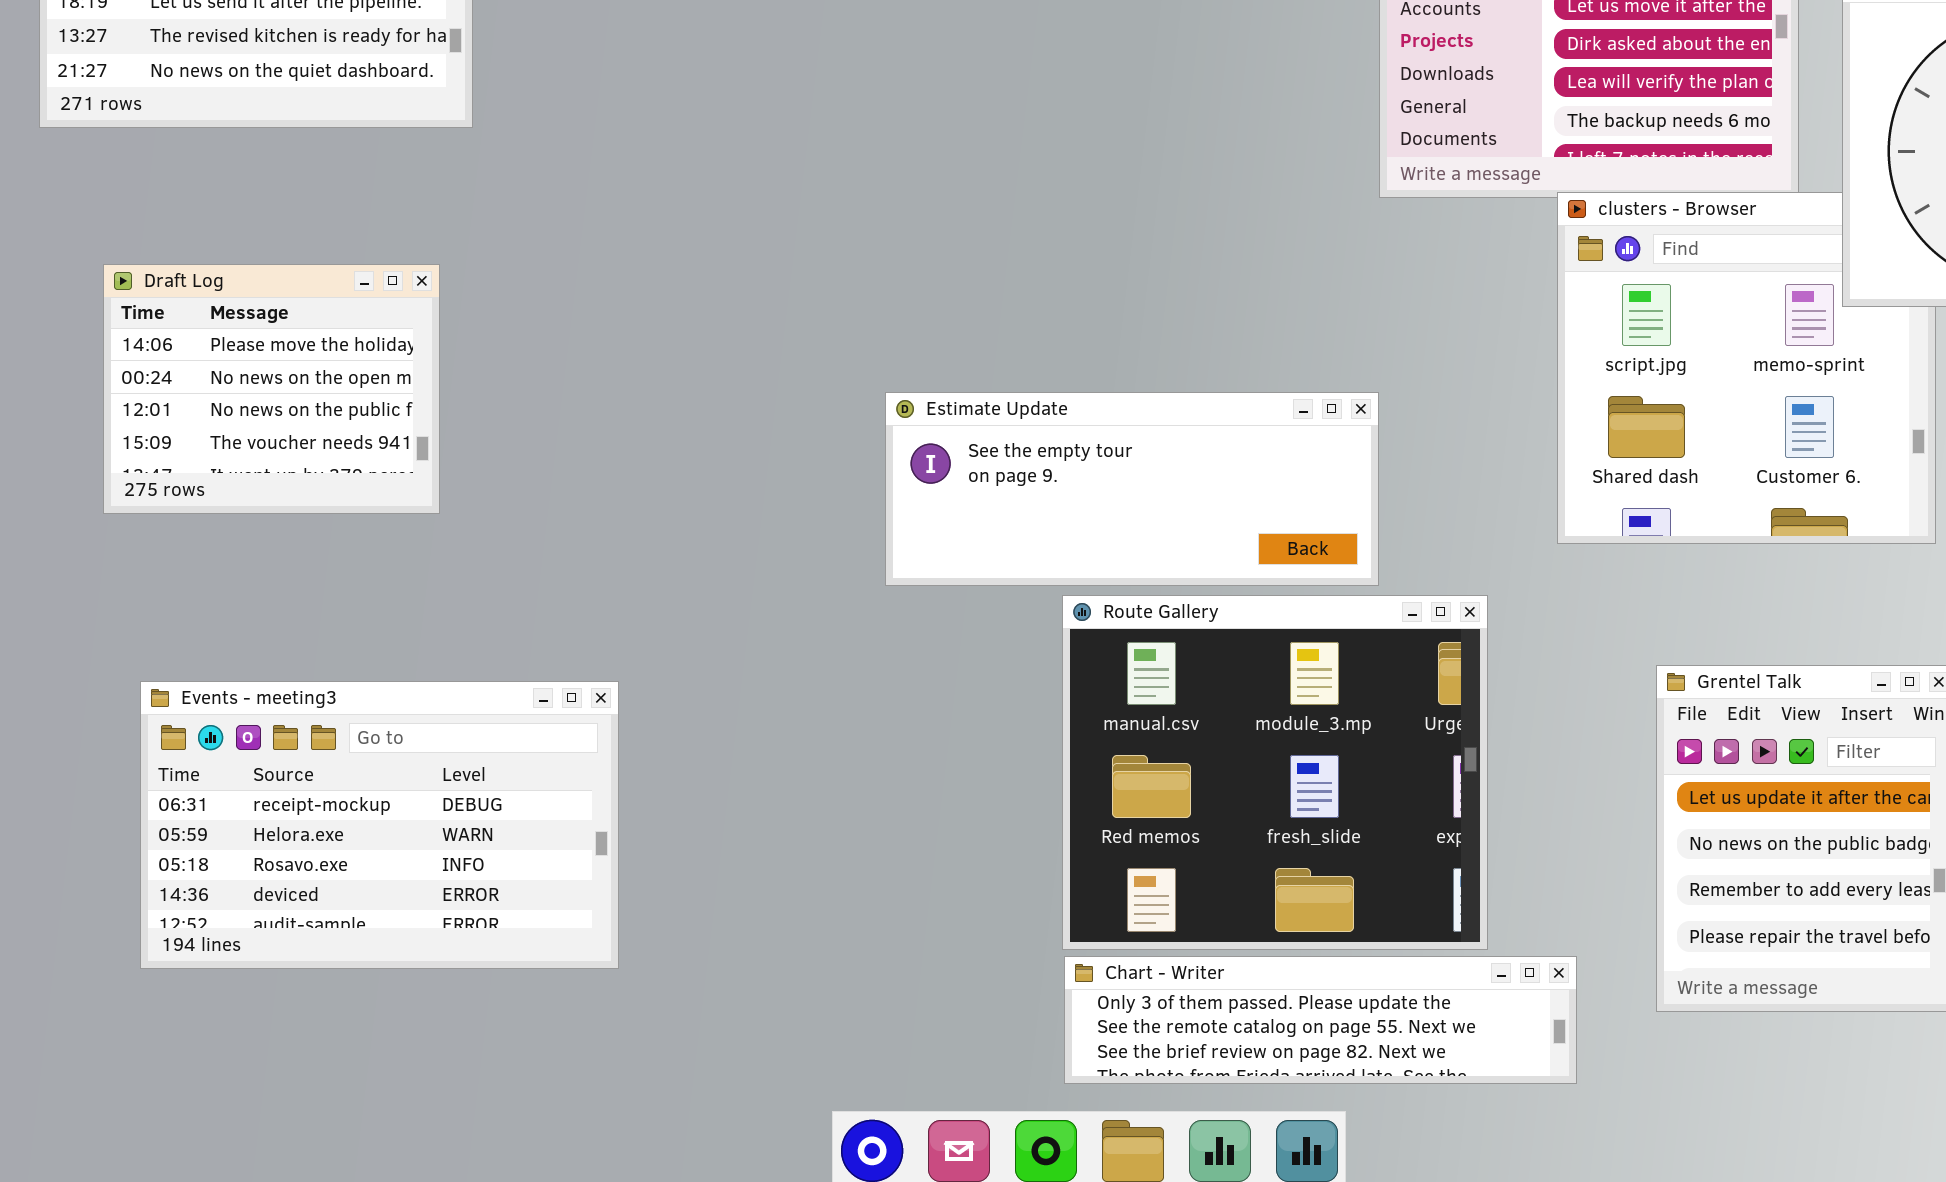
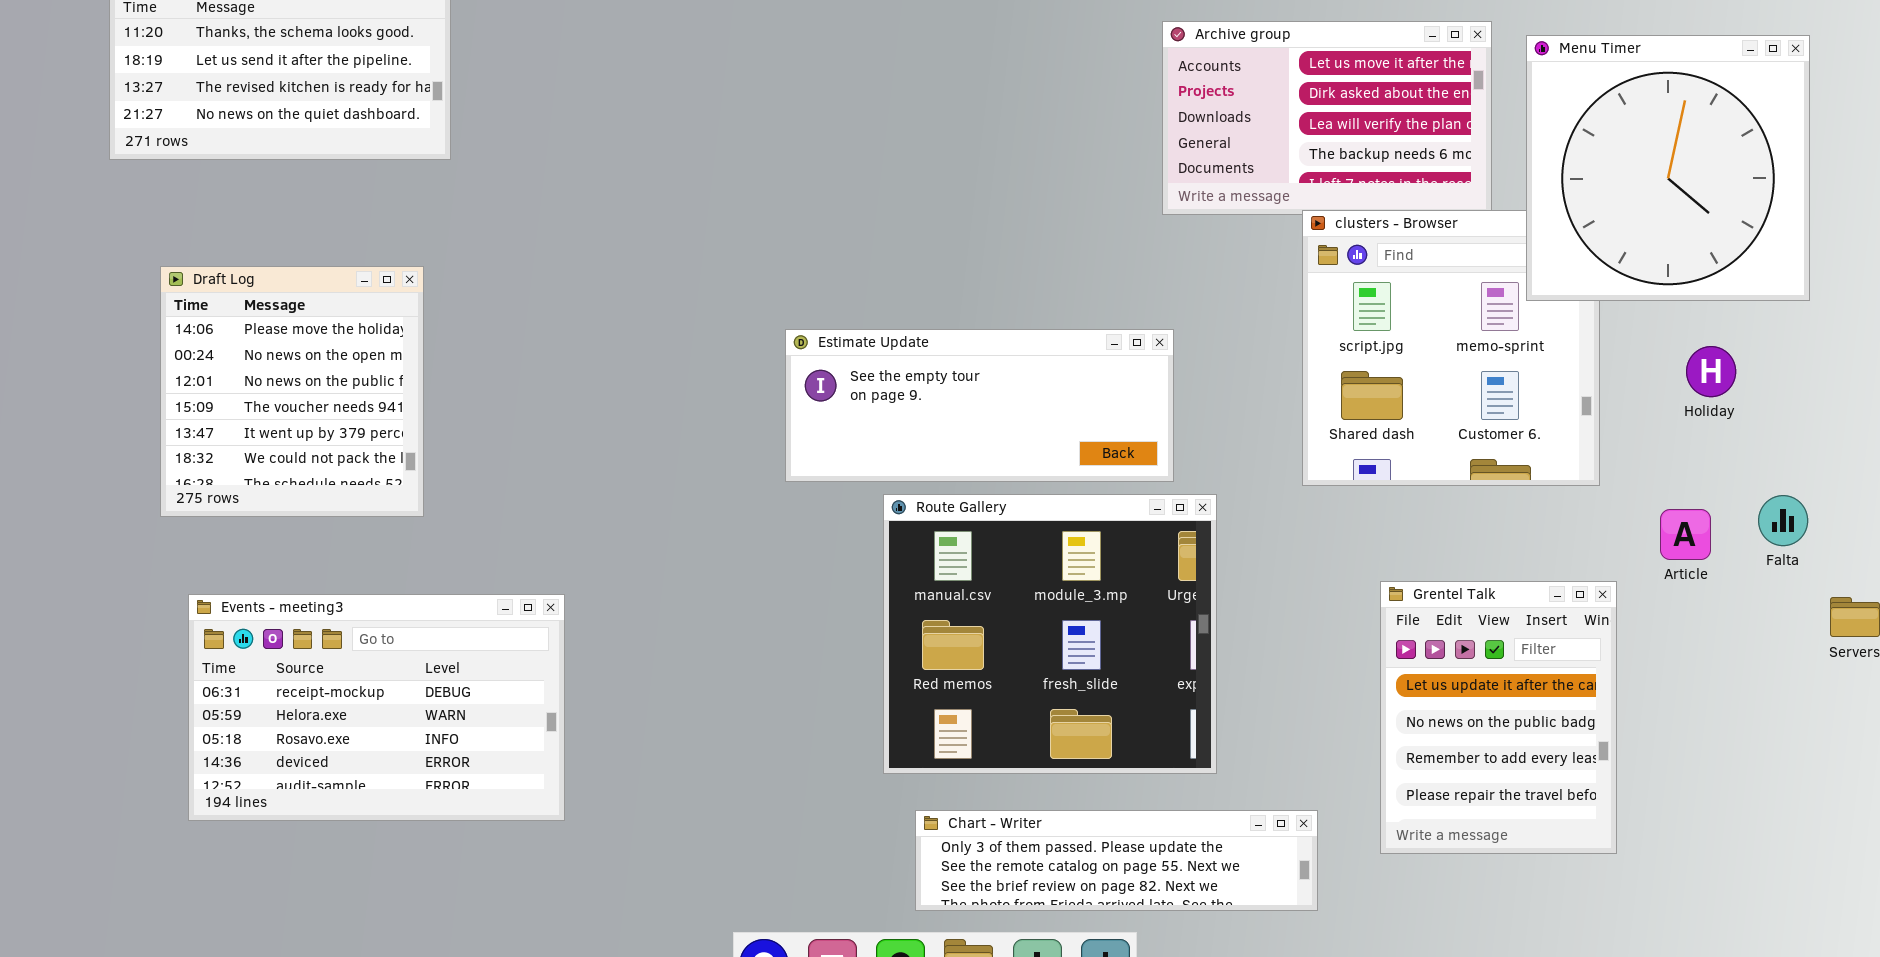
Draft Log: [103,264,440,514] -> [160,266,424,517], resized
Estimate Update: [885,392,1379,586] -> [785,329,1174,482], moved
Route Gallery: [1062,595,1488,950] -> [883,494,1217,774], moved

